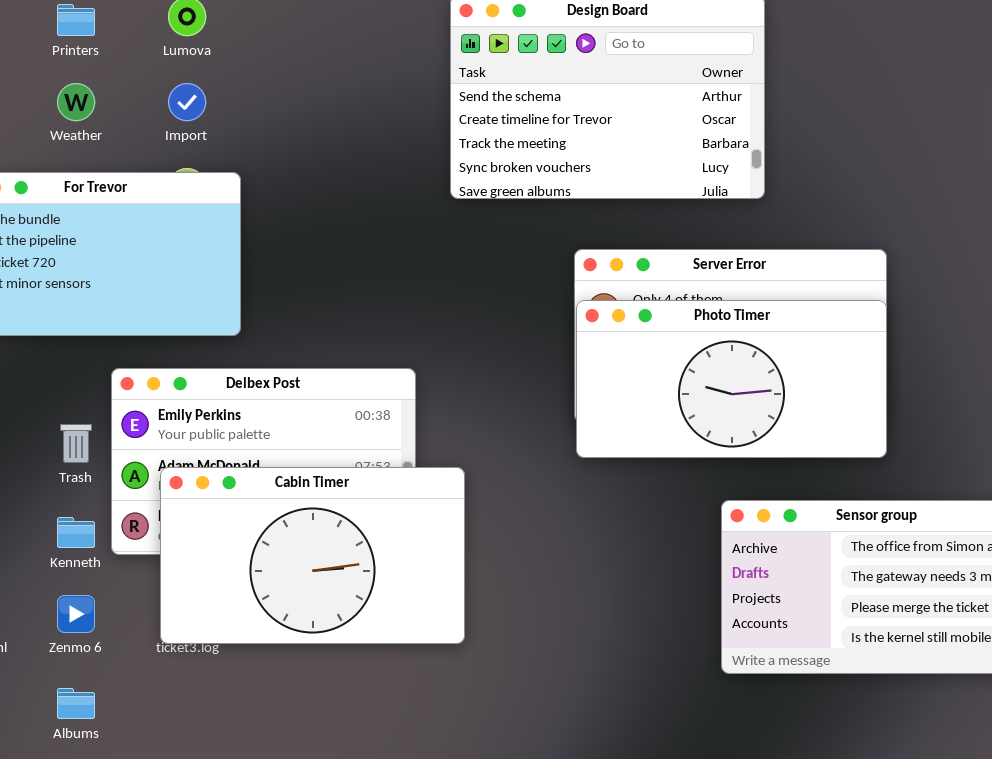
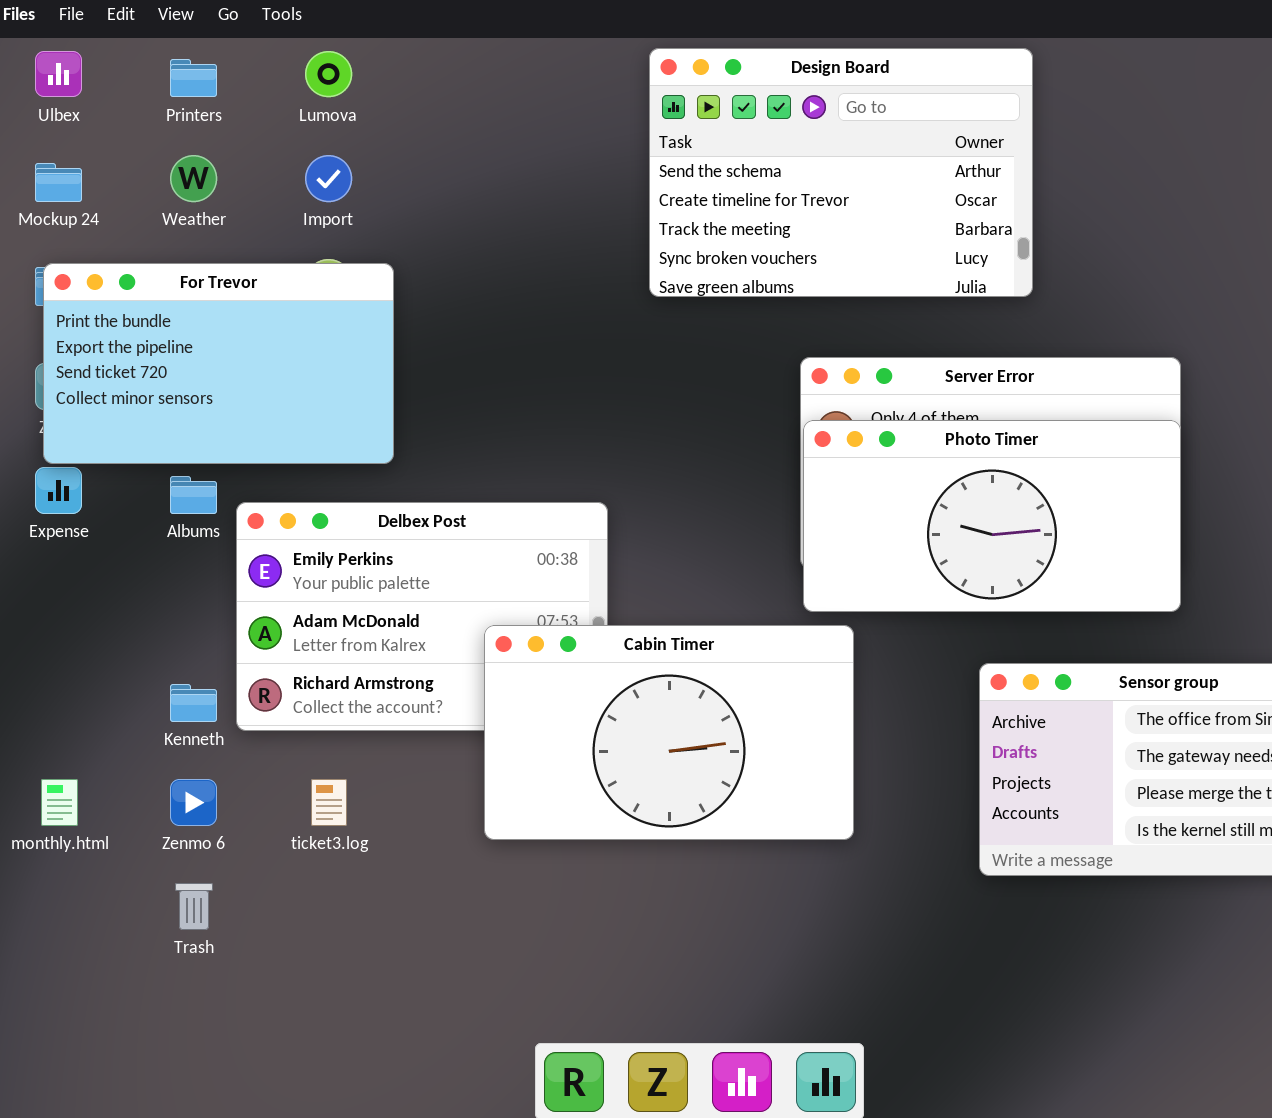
Trash: [60,424,92,463] -> [175,883,213,930], moved
Cabin Timer: [160,467,465,644] -> [484,625,854,840], moved
Albums: [57,688,95,719] -> [170,476,217,514], moved

